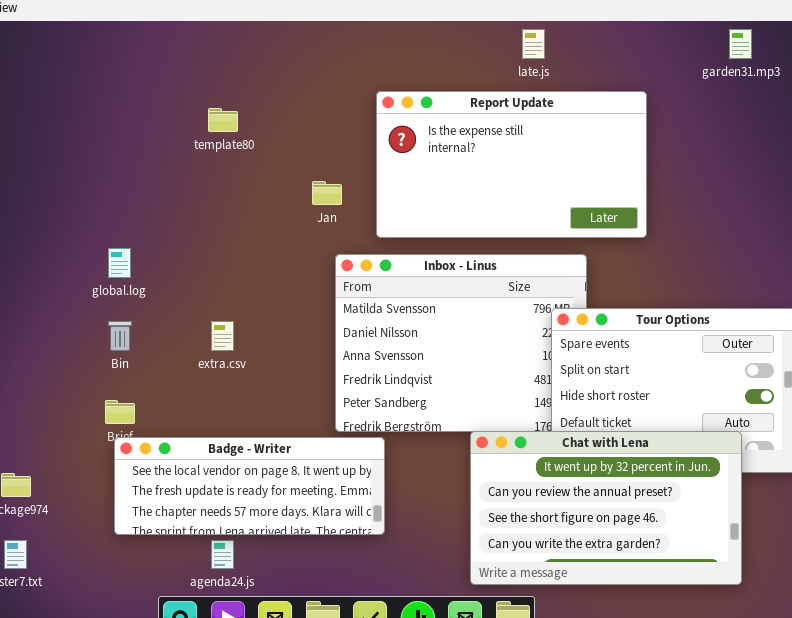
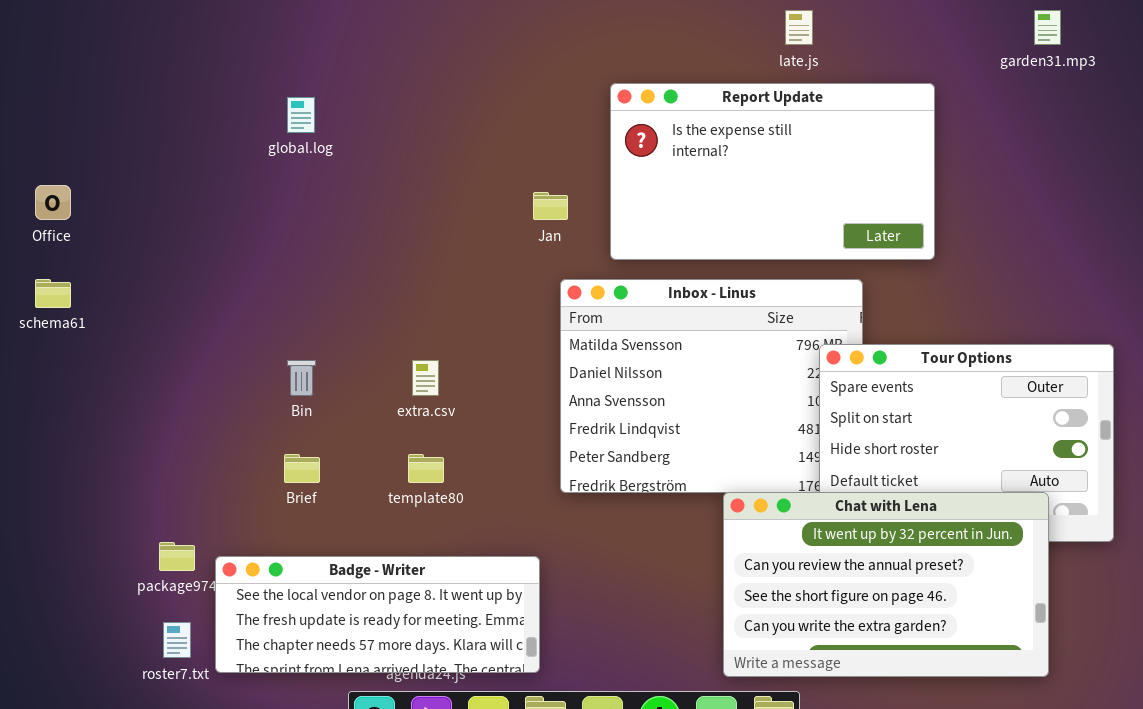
template80: [208,108,238,132] -> [408,454,444,483], moved
global.log: [108,248,131,278] -> [287,97,315,133], moved
Badge - Writer: [114,437,385,535] -> [215,556,540,673], moved

